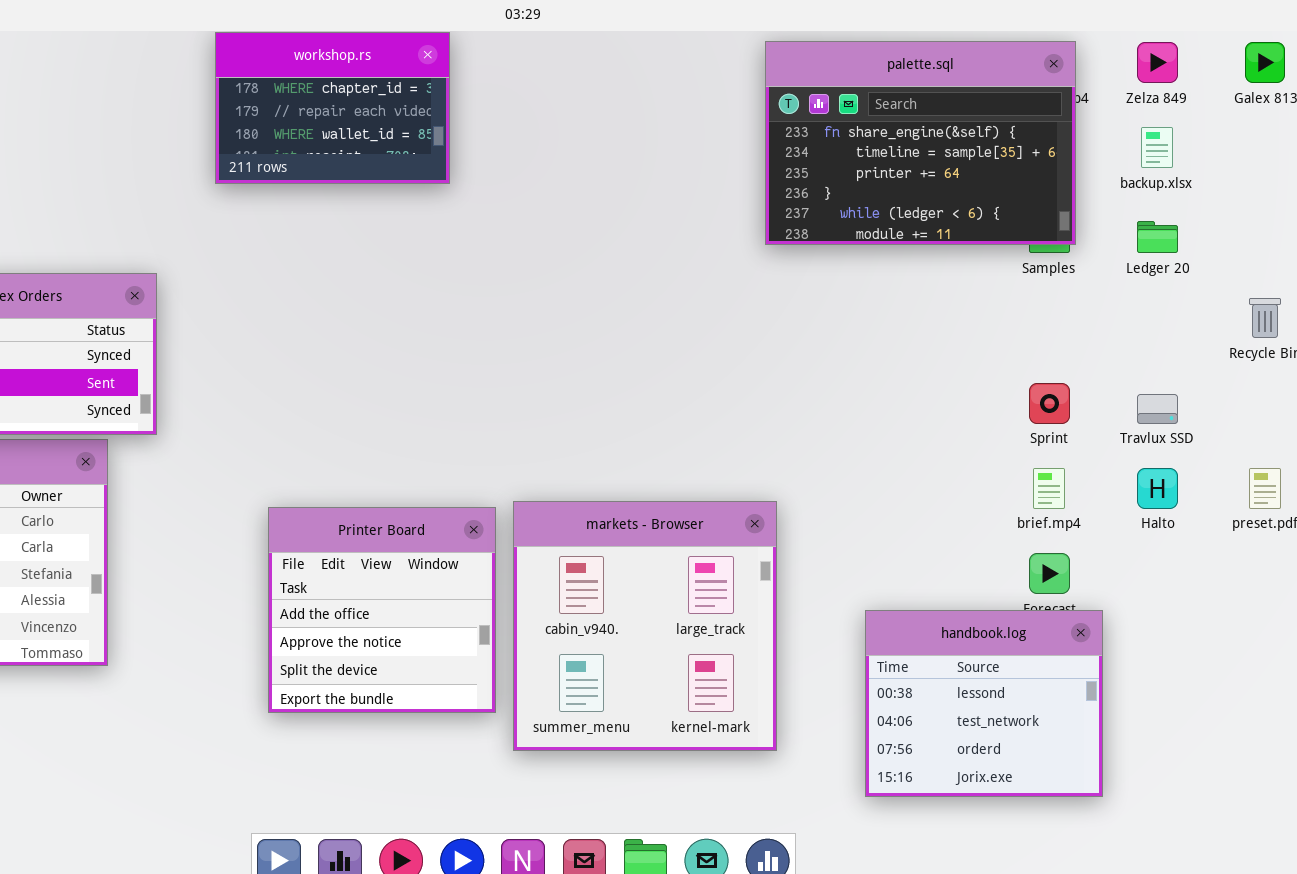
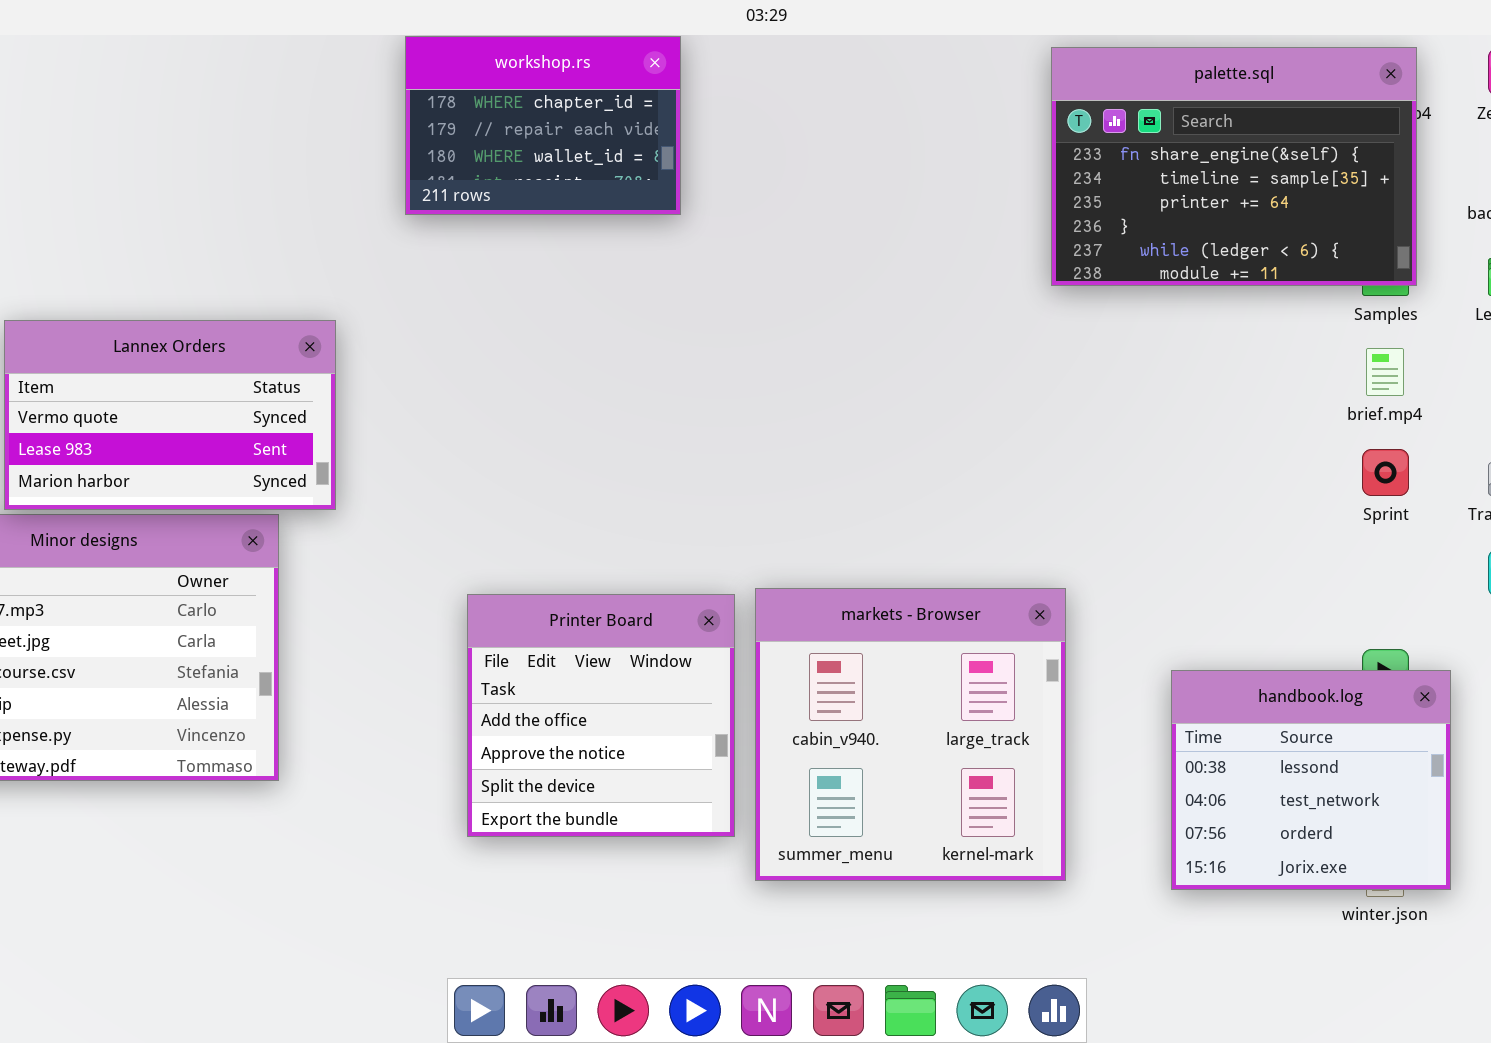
brief.mp4: [1033,468,1065,509] -> [1366,348,1404,396], moved
handbook.log: [865,610,1103,797] -> [1171,670,1451,890], moved

